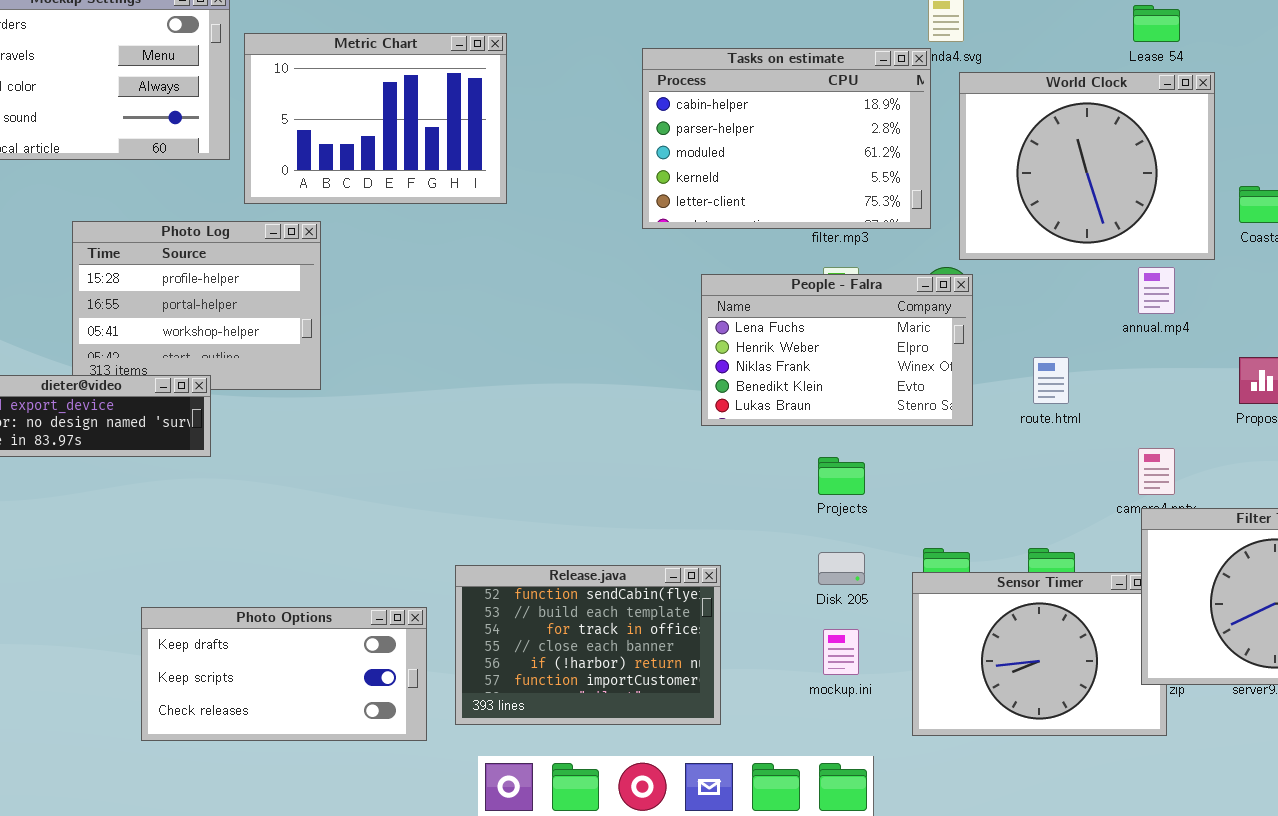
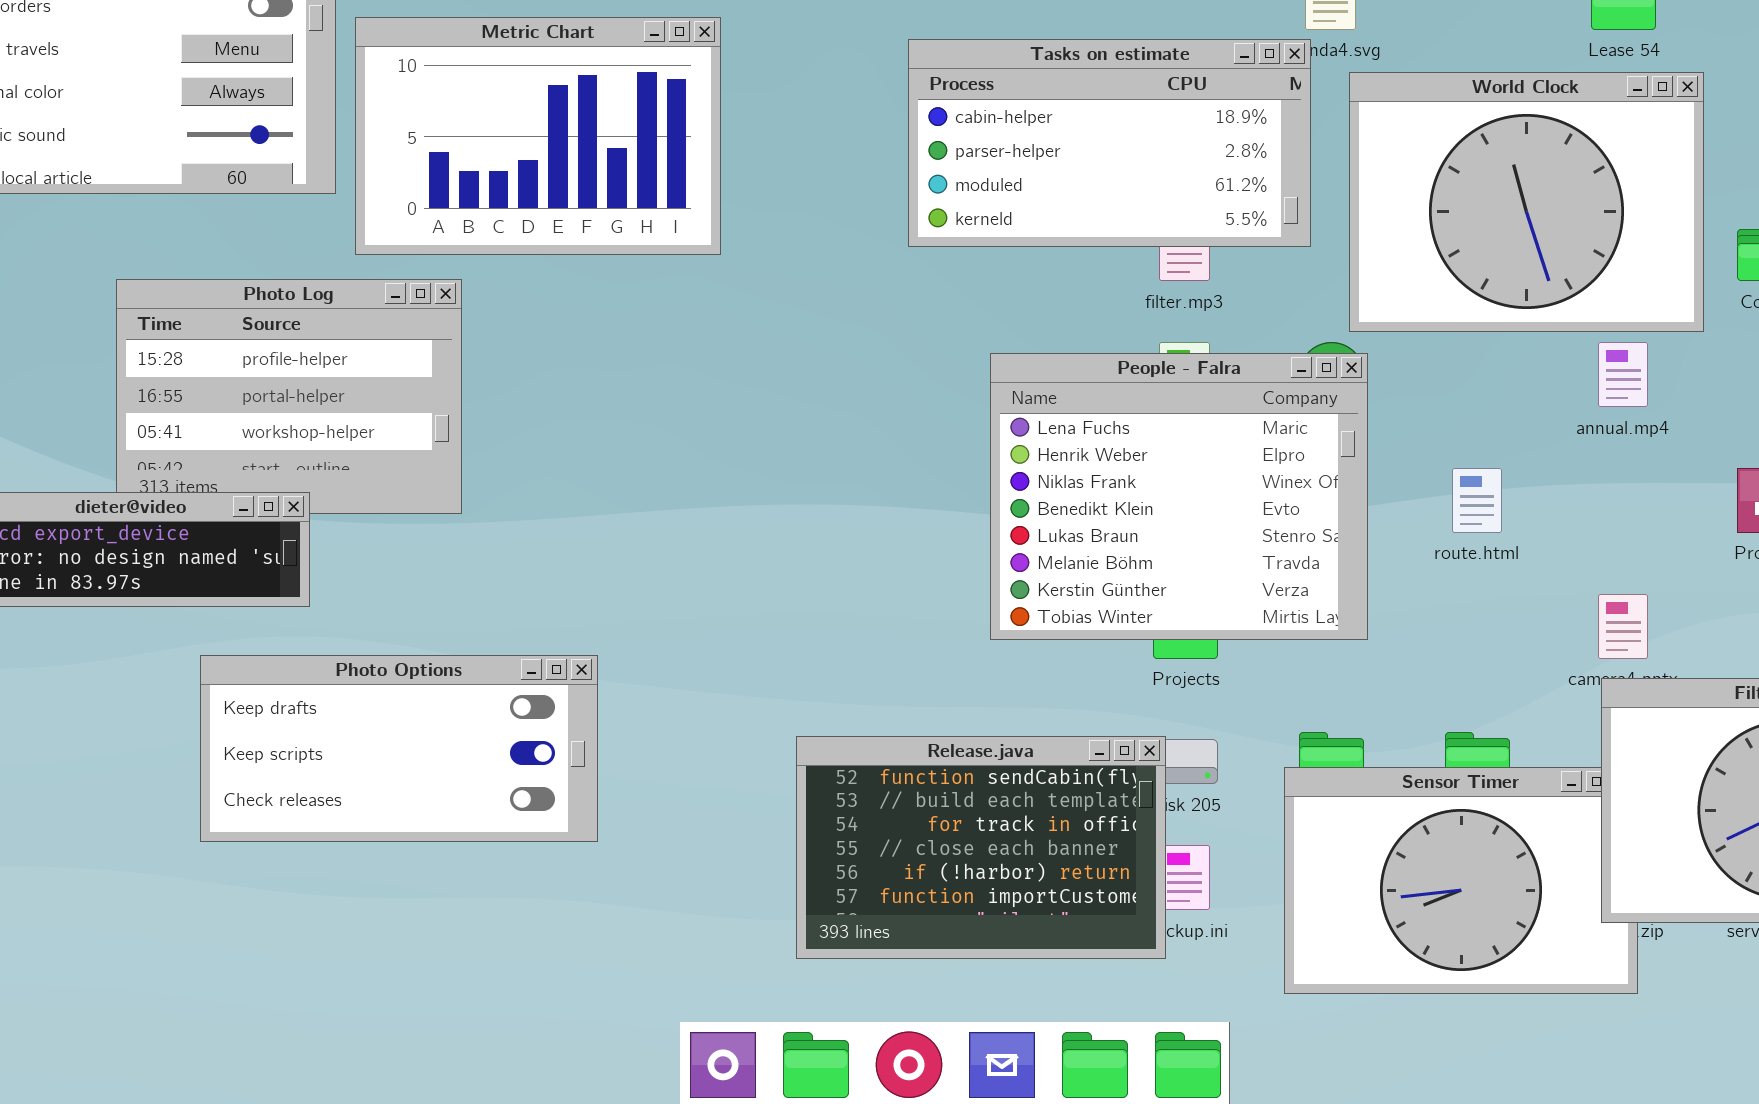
Tasks on estimate: [642,48,931,229] -> [908,39,1311,247], resized
People - Falra: [701,274,973,426] -> [990,353,1368,640], resized
Release.java: [455,565,721,725] -> [796,736,1166,959], moved
Photo Options: [141,607,427,741] -> [200,655,598,842], moved

